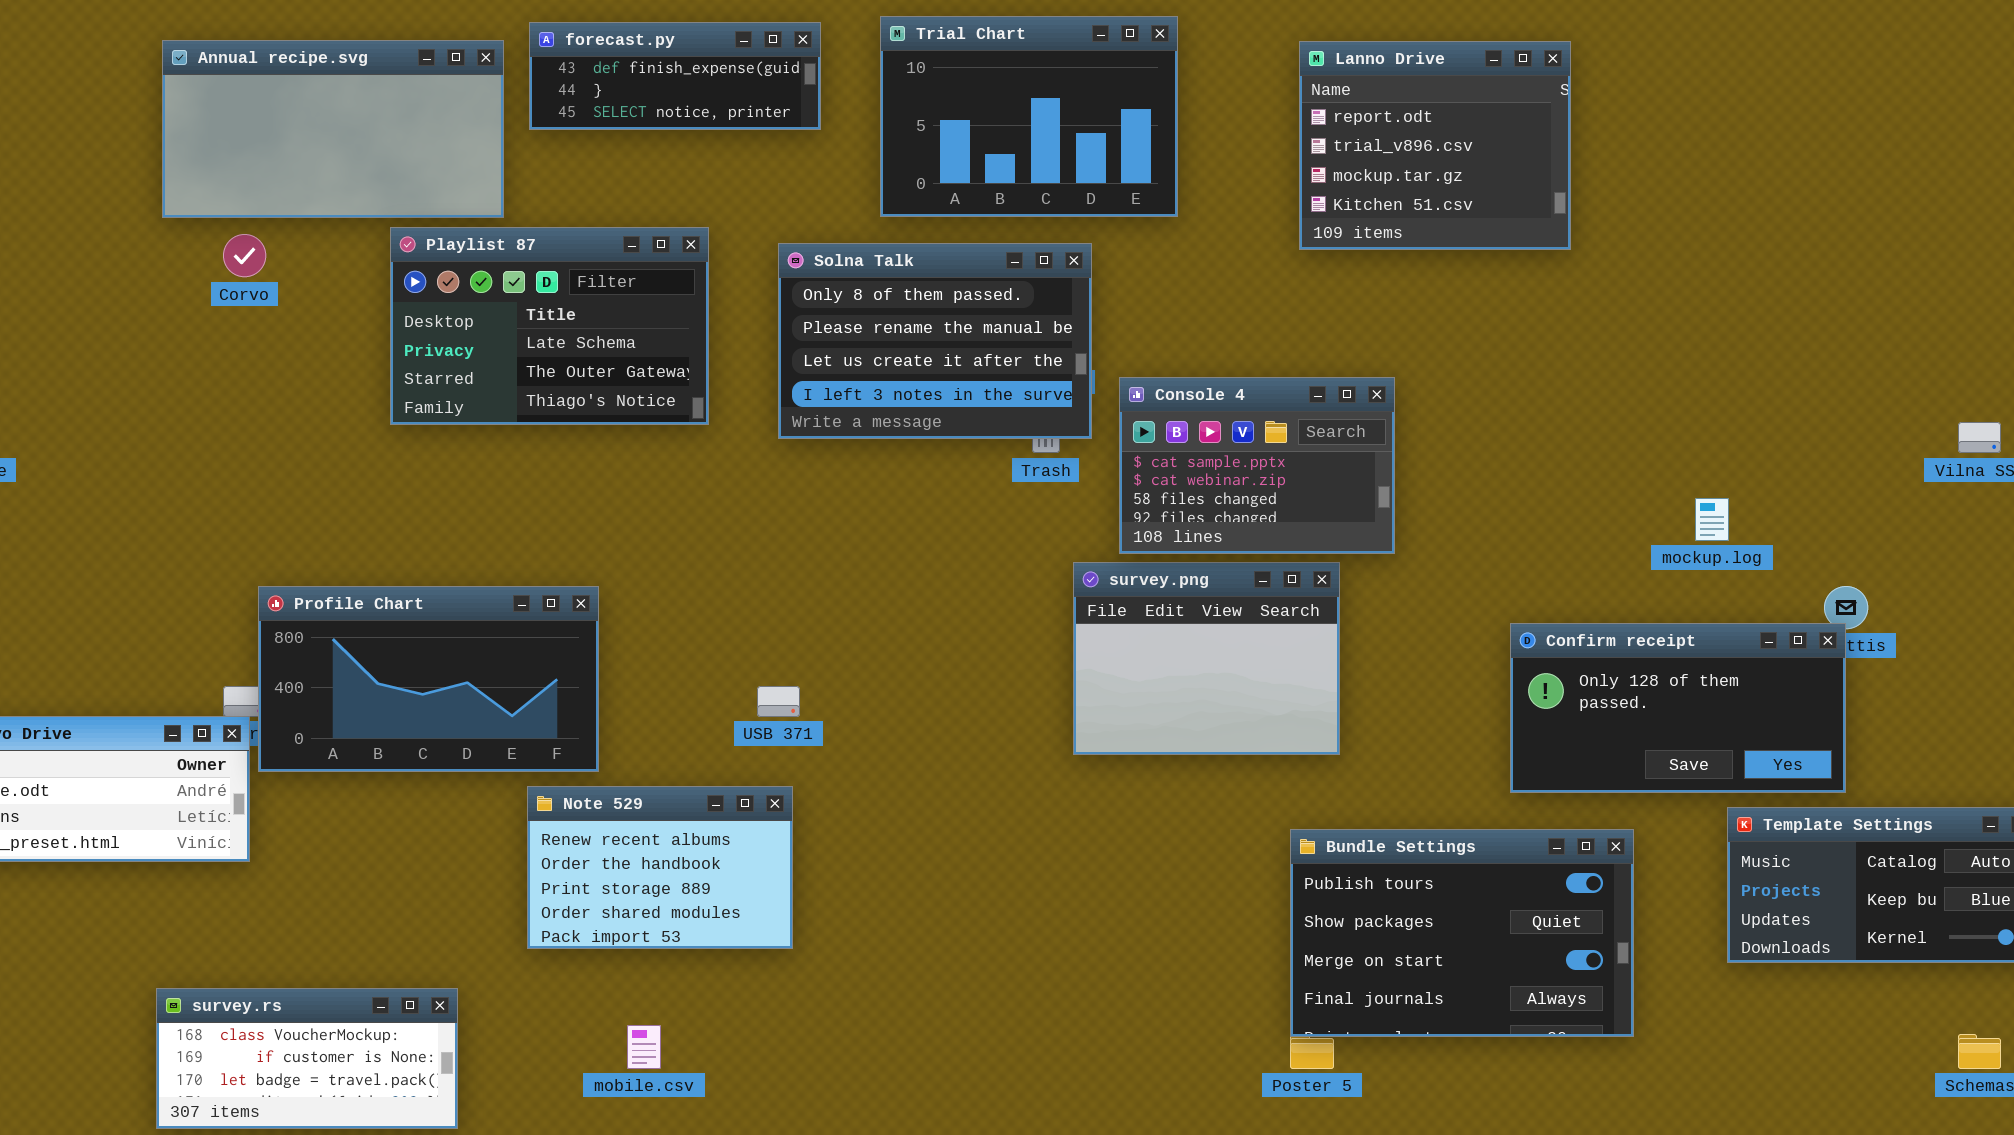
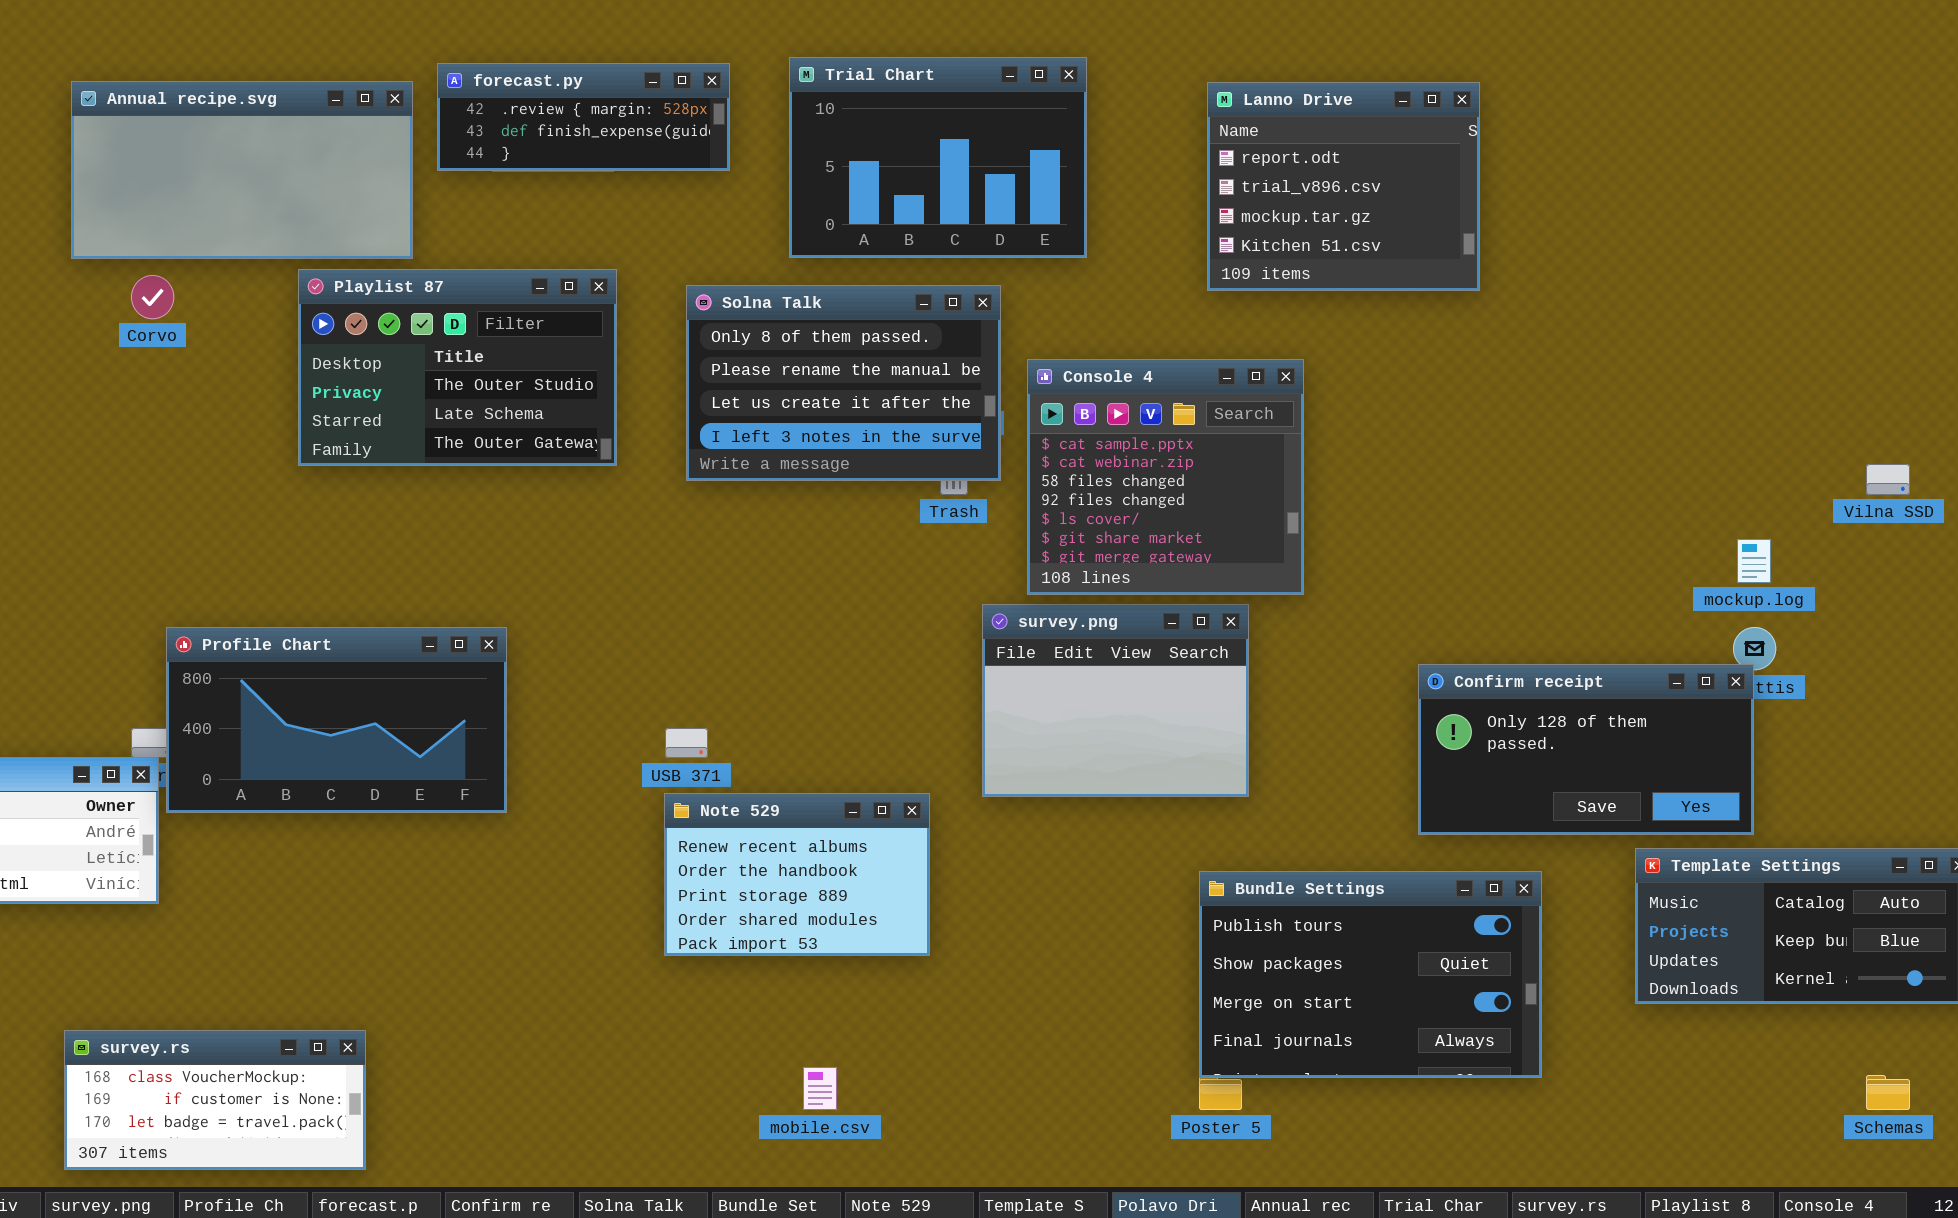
forecast.py: [529,22,821,130] -> [437,63,730,171], scrolled up 1 row
Playlist 87: [390,227,709,425] -> [298,269,617,466], scrolled up 1 row
Console 4: [1119,377,1395,554] -> [1027,359,1304,595], resized
mockup.log: [1695,498,1729,541] -> [1737,539,1771,583], moved
Note 529: [527,786,793,949] -> [664,793,930,956], moved
mobile.csv: [627,1025,661,1069] -> [803,1067,837,1110], moved

